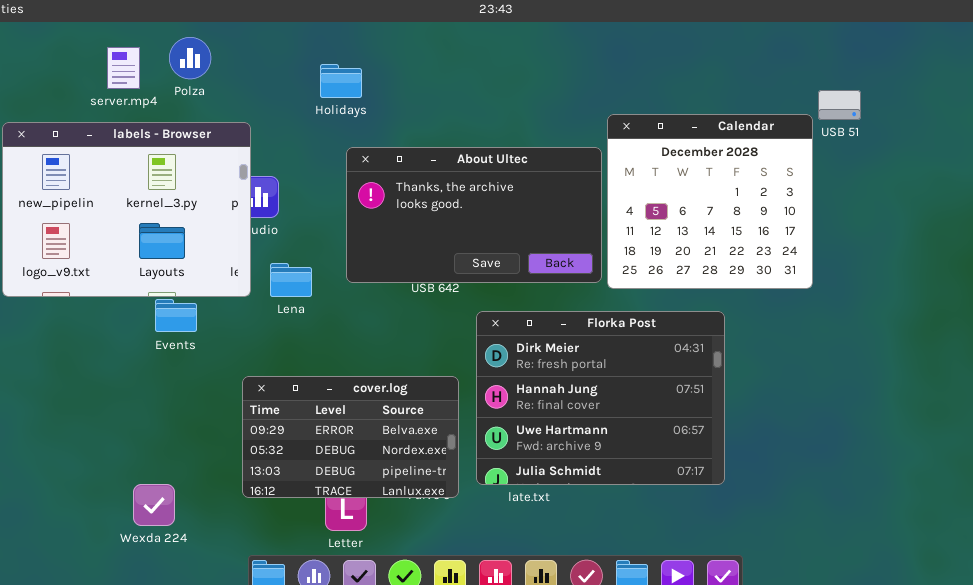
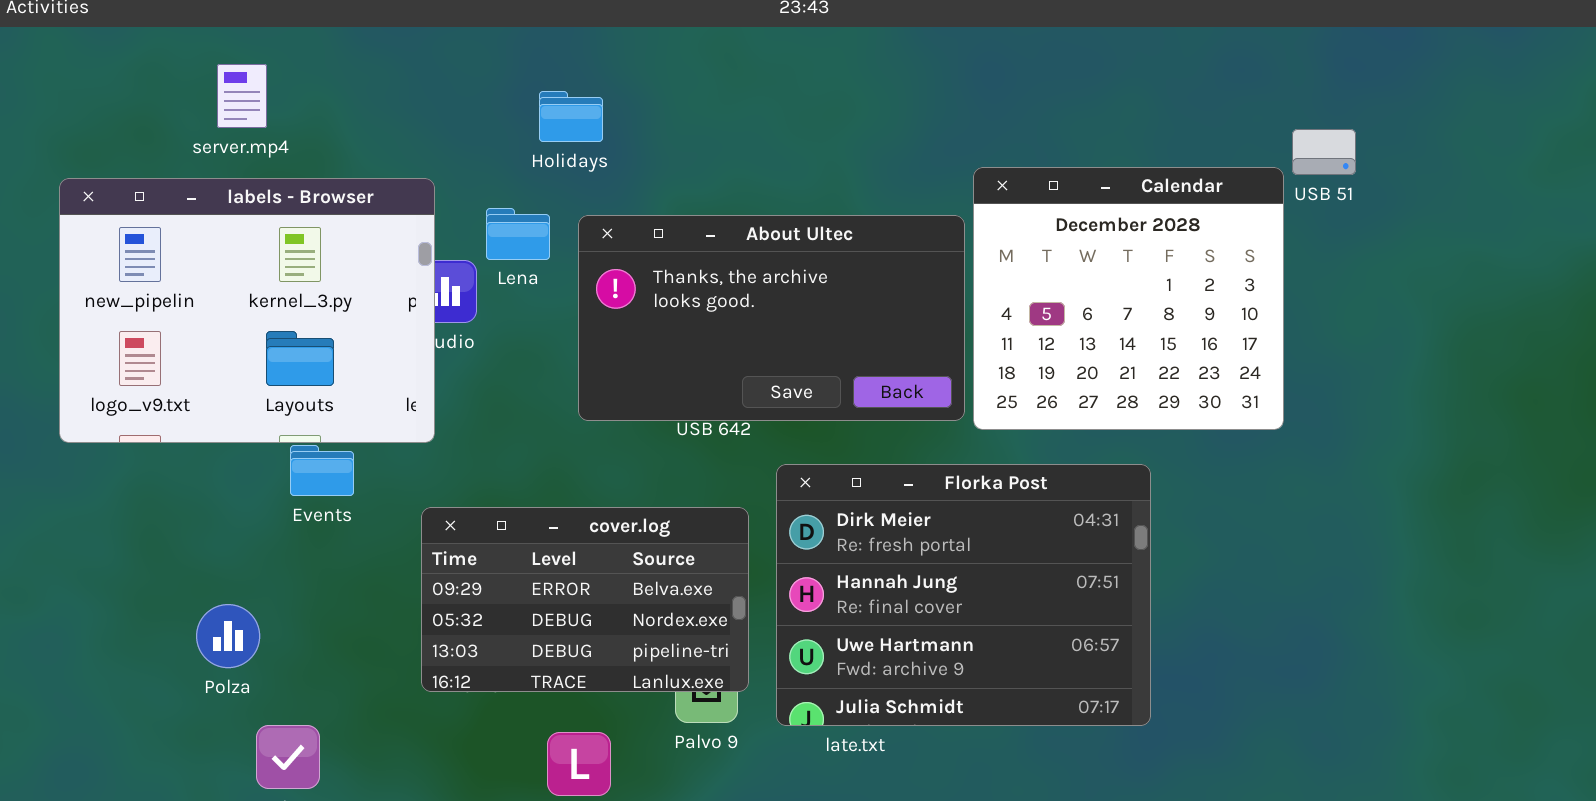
Polza: [169,37,211,79] -> [196,604,260,668], moved
Lena: [270,263,312,297] -> [486,208,550,260], moved
cover.log: [242,376,459,498] -> [421,507,749,692], moved

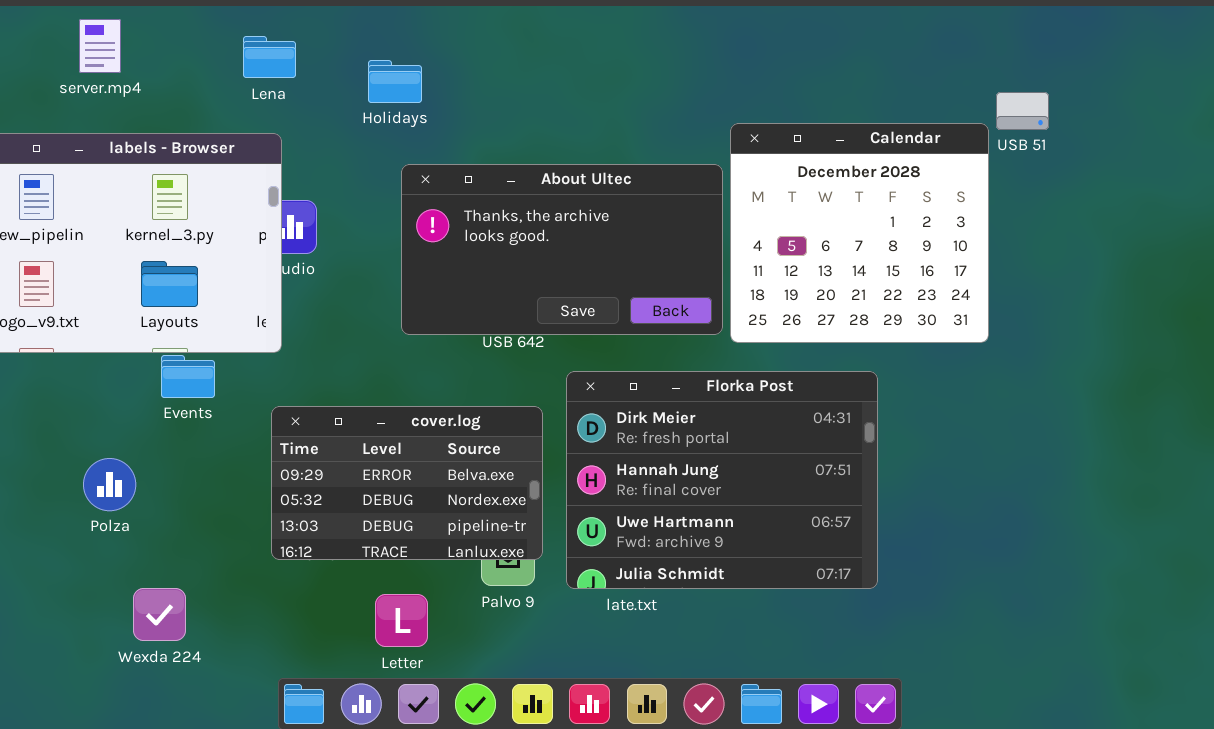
server.mp4: [217,64,267,128] -> [79,19,121,73], moved
Lena: [486,208,550,260] -> [243,36,296,78], moved
Polza: [196,604,260,668] -> [83,458,136,511], moved

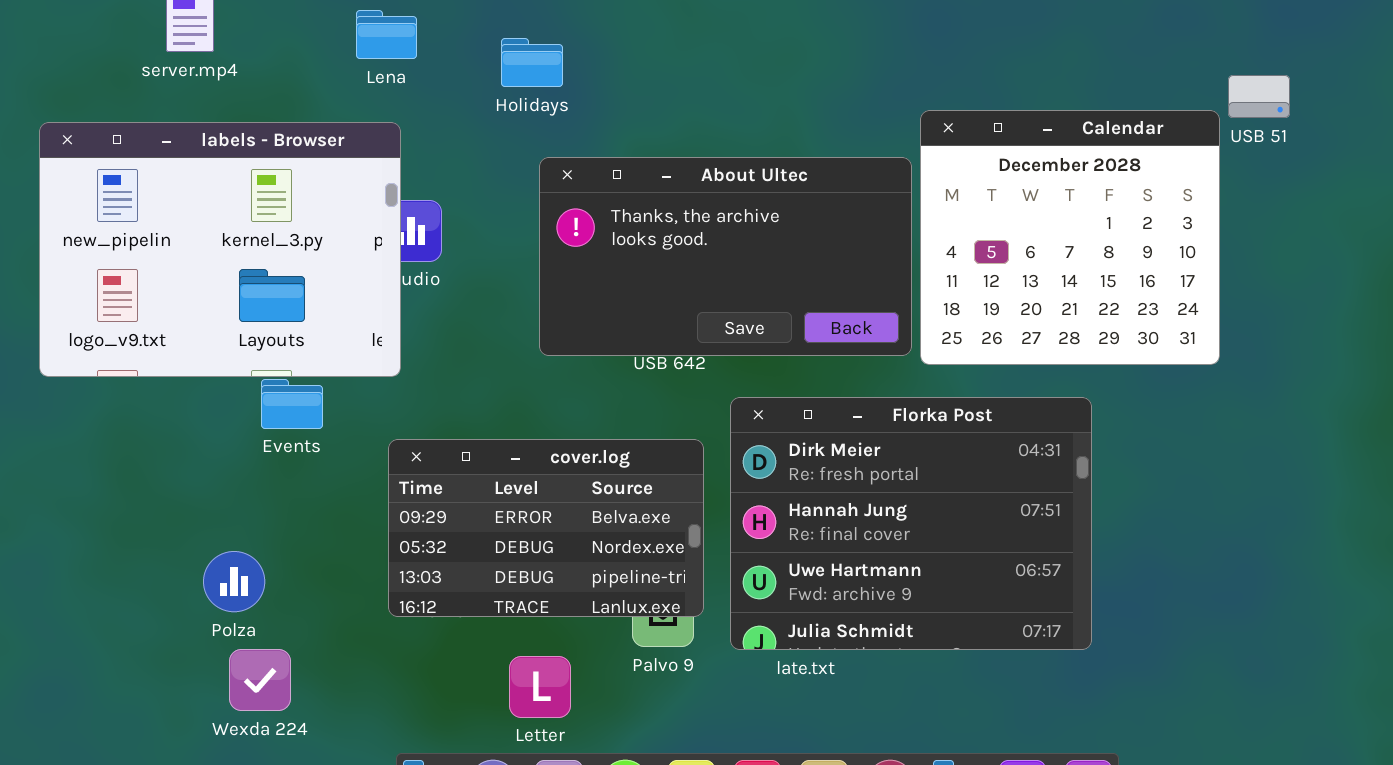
Polza: [83,458,136,511] -> [203,551,265,612], moved

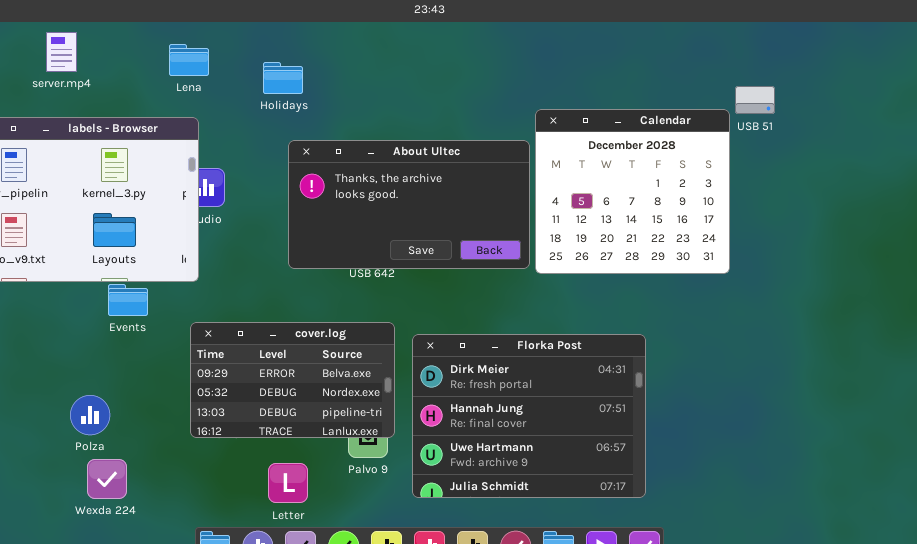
Florka Post: [730,397,1092,650] -> [412,334,646,498], moved

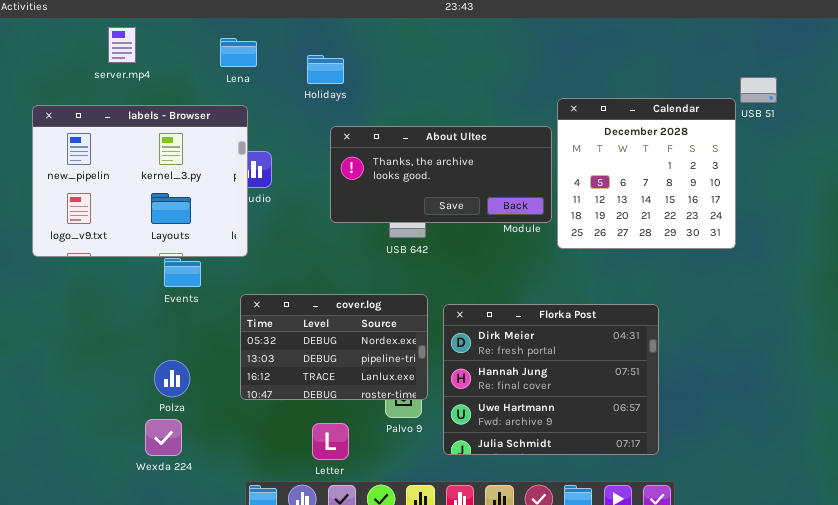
About Ultec: [288,140,530,269] -> [330,126,552,223], resized
cover.log: [190,322,395,438] -> [240,294,428,400], scrolled down 1 row
Polza: [70,395,110,435] -> [154,360,190,397], moved

